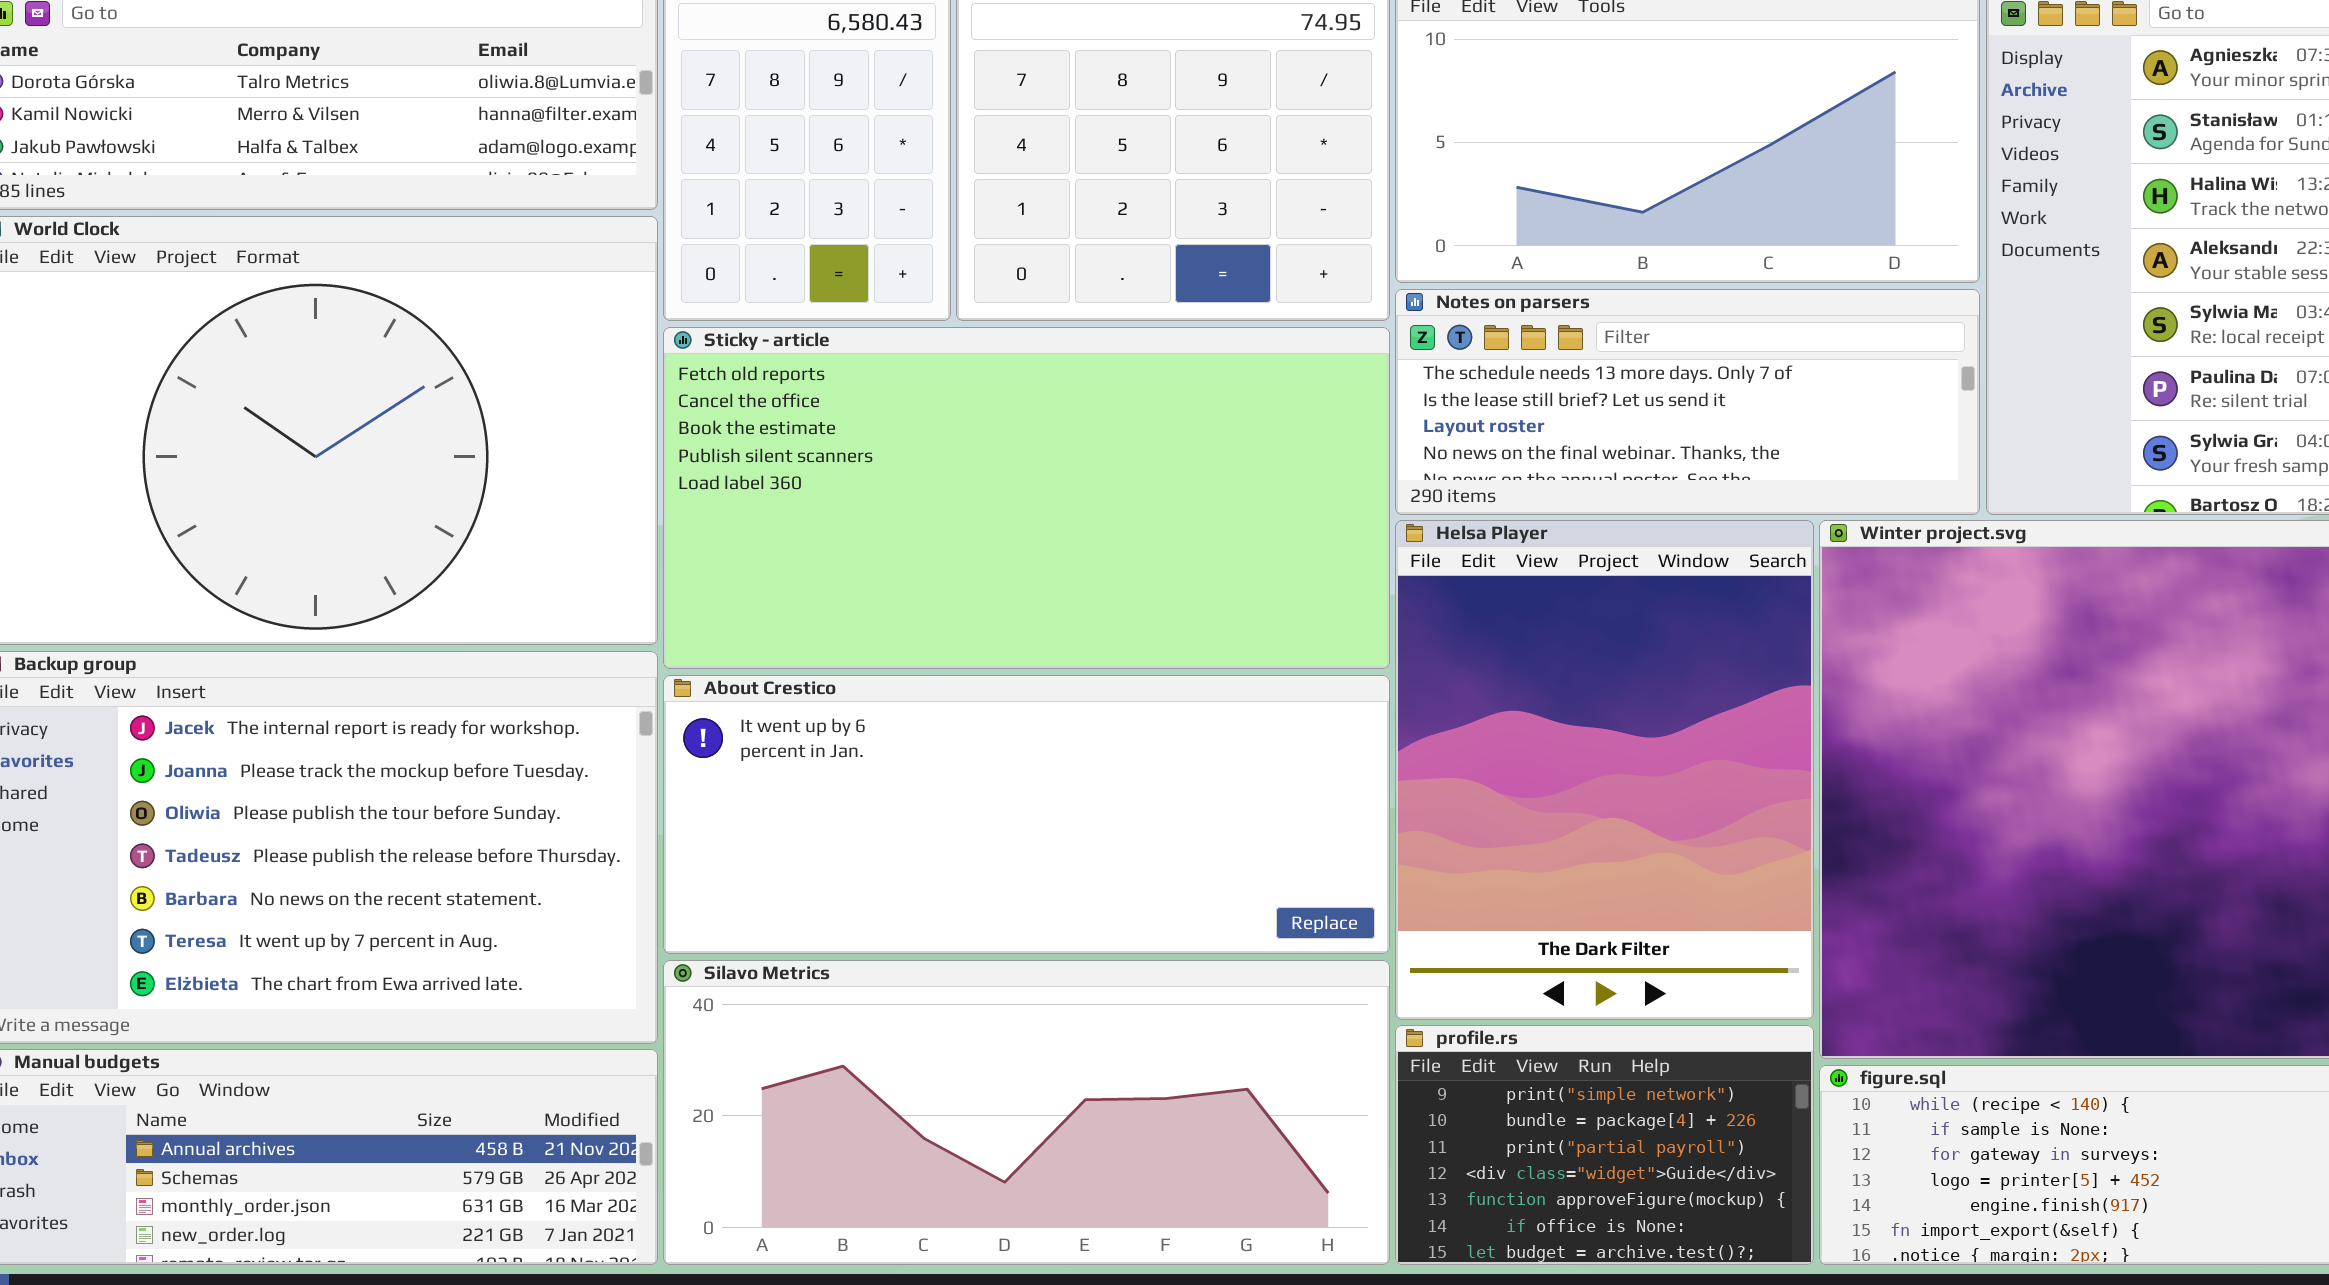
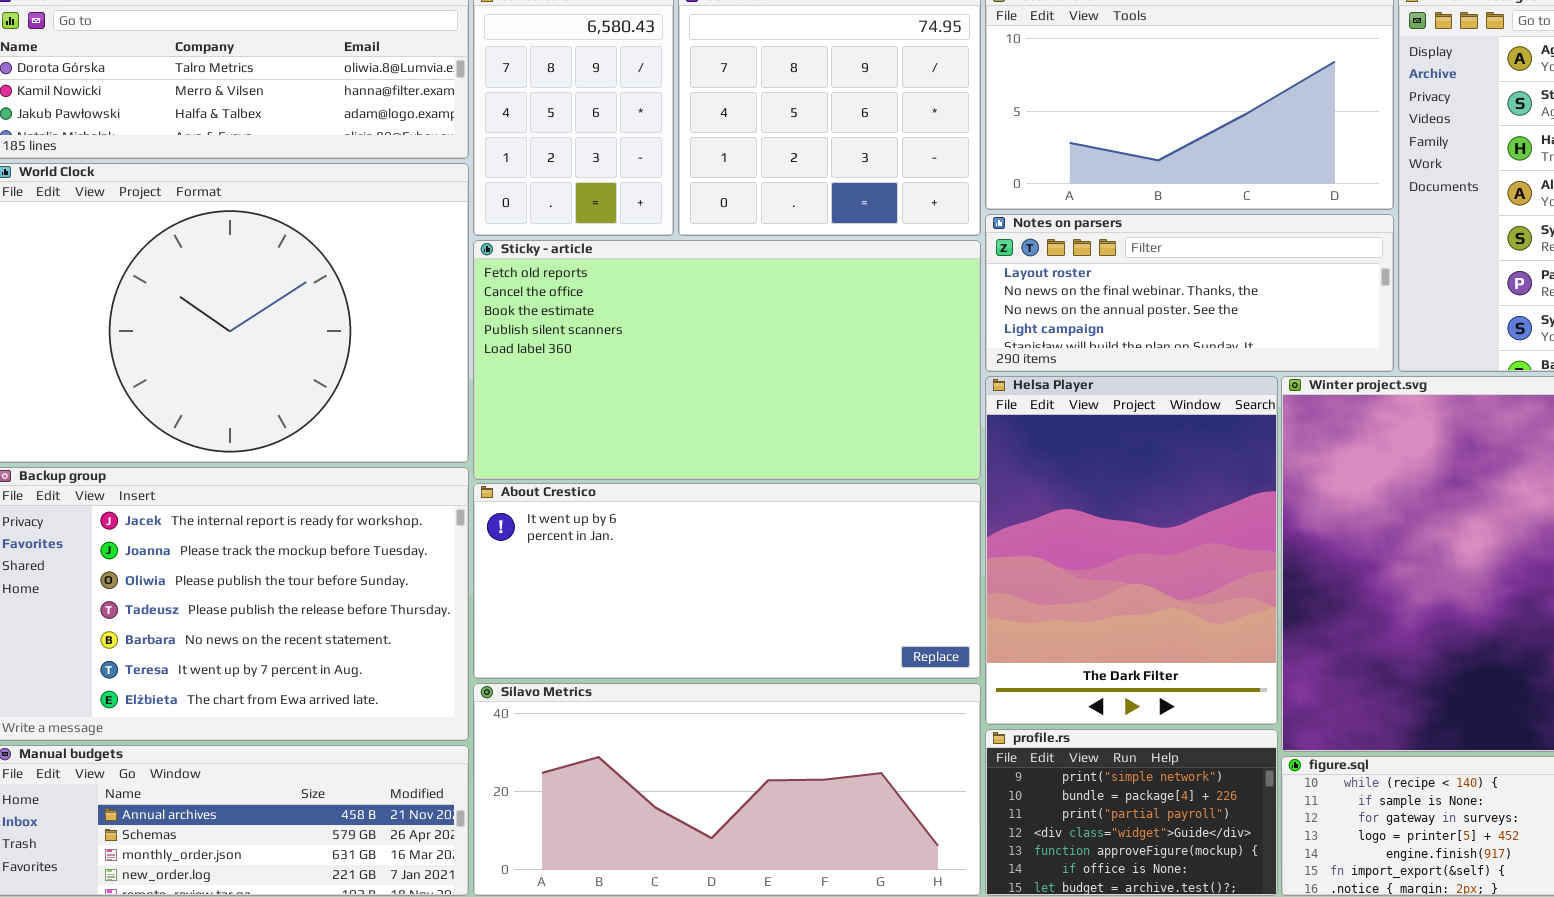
Notes on parsers: [1395,289,1980,515] -> [985,214,1394,372], scrolled down 2 rows

